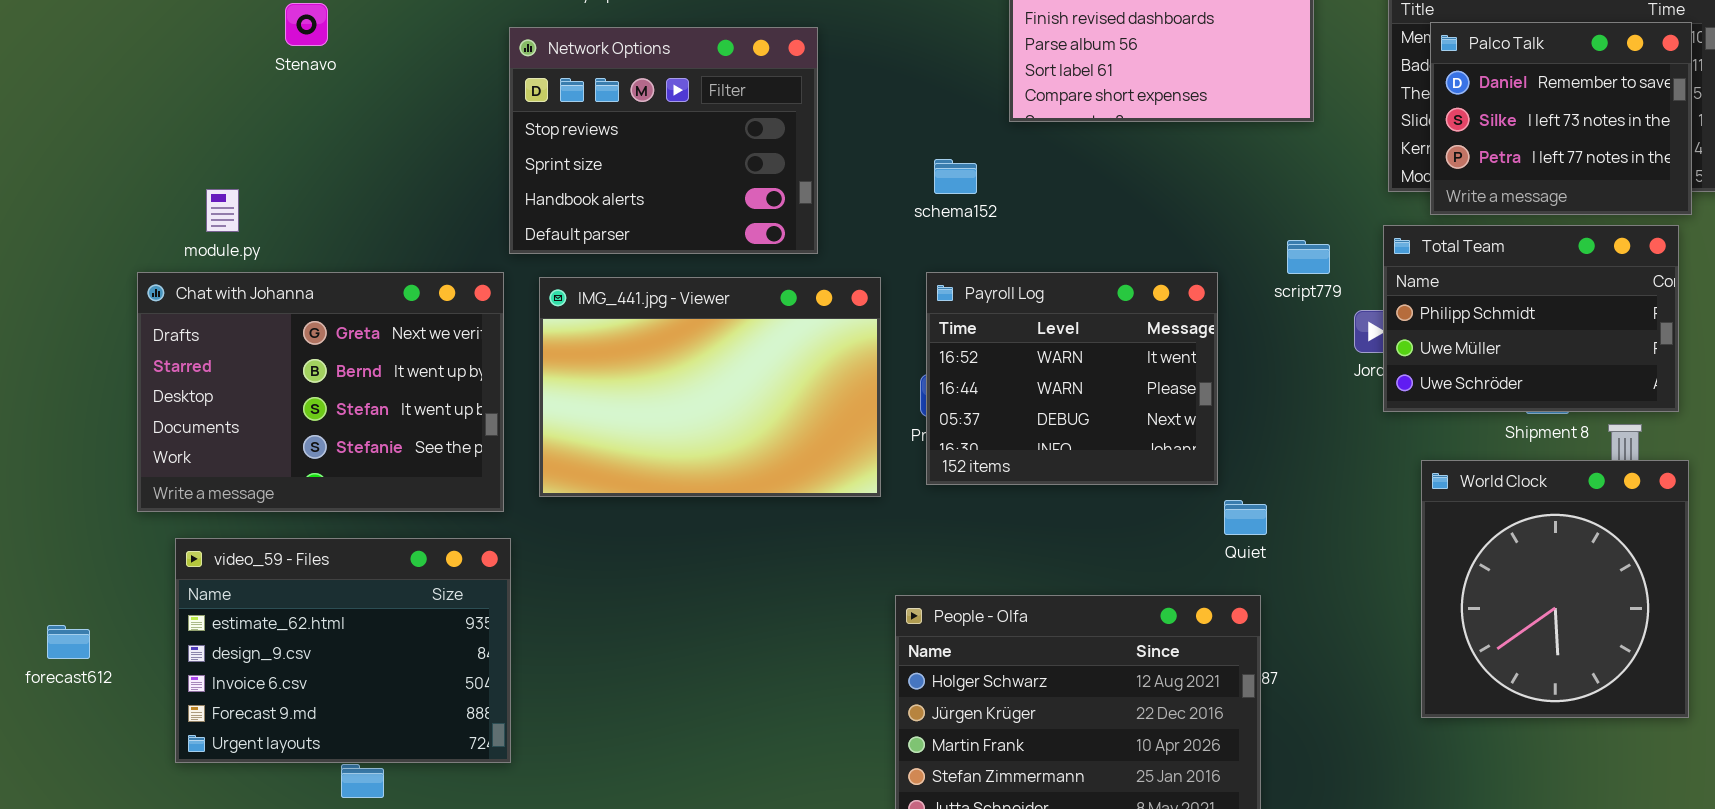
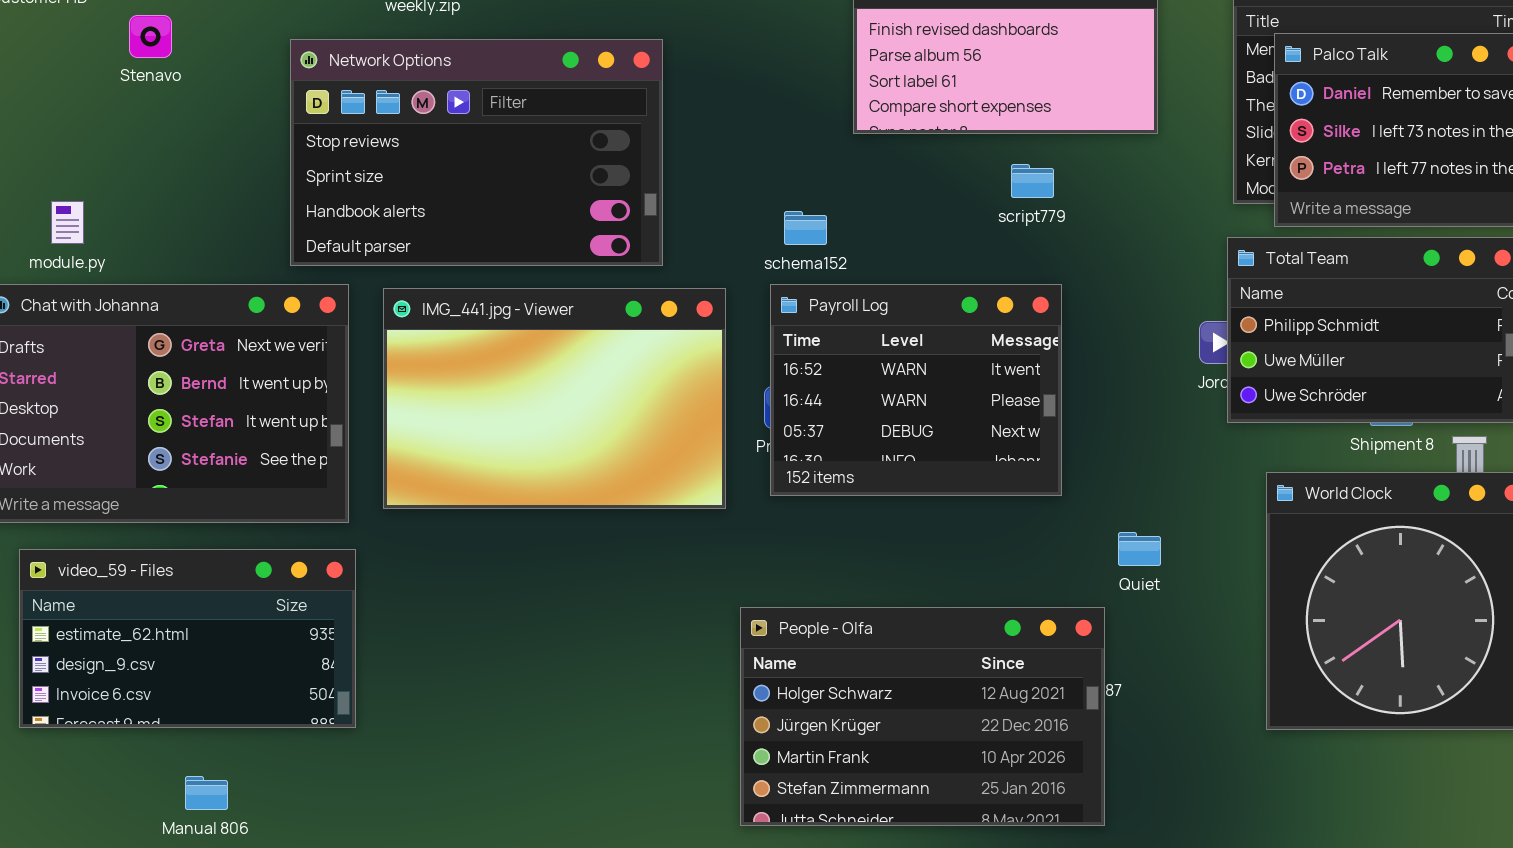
Network Options: [509,27,818,254] -> [290,39,663,266], resized
schema152: [934,159,977,194] -> [784,211,827,245], moved
script779: [1287,240,1330,274] -> [1011,164,1054,198], moved
Quiet: [1224,500,1267,535] -> [1118,532,1161,566], moved
video_59 - Files: [175,538,511,763] -> [19,549,356,728], resized

